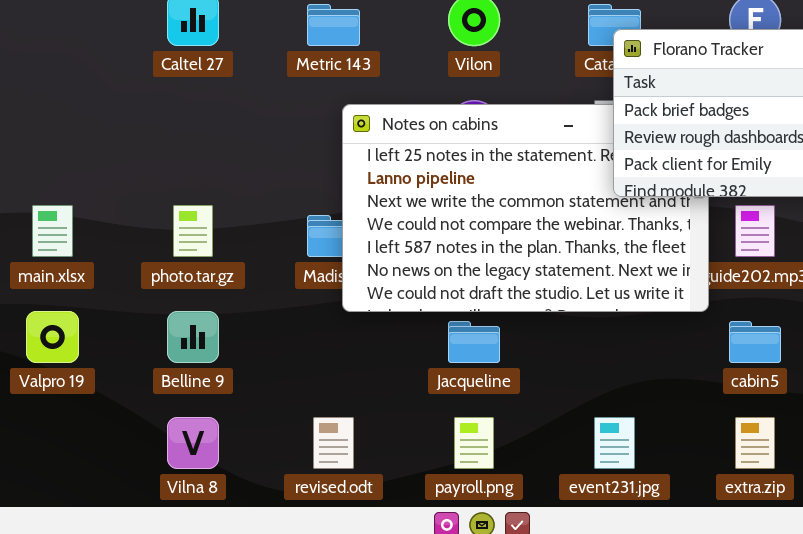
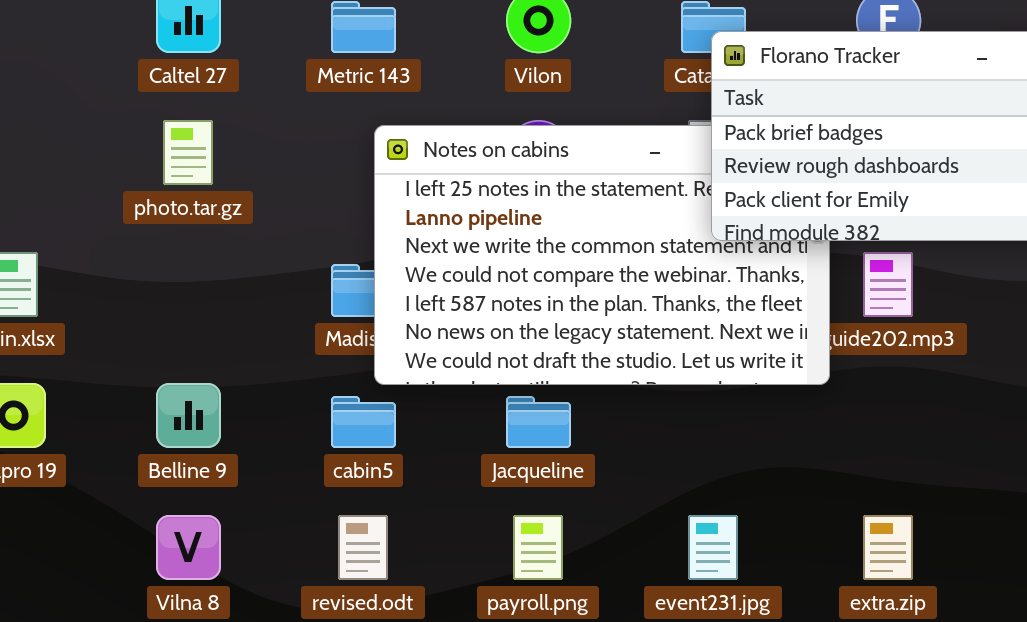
photo.tar.gz: [173,205,213,257] -> [163,120,213,185], moved
cabin5: [729,321,781,363] -> [331,396,396,448], moved

